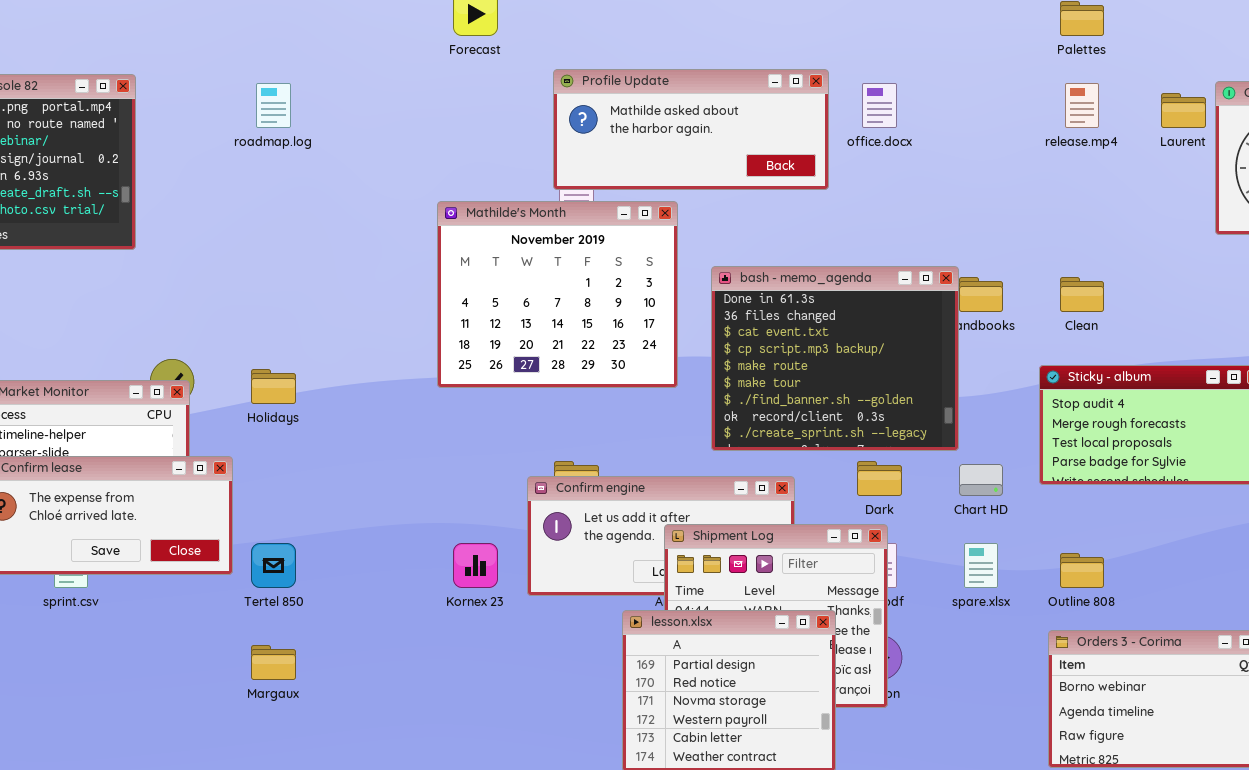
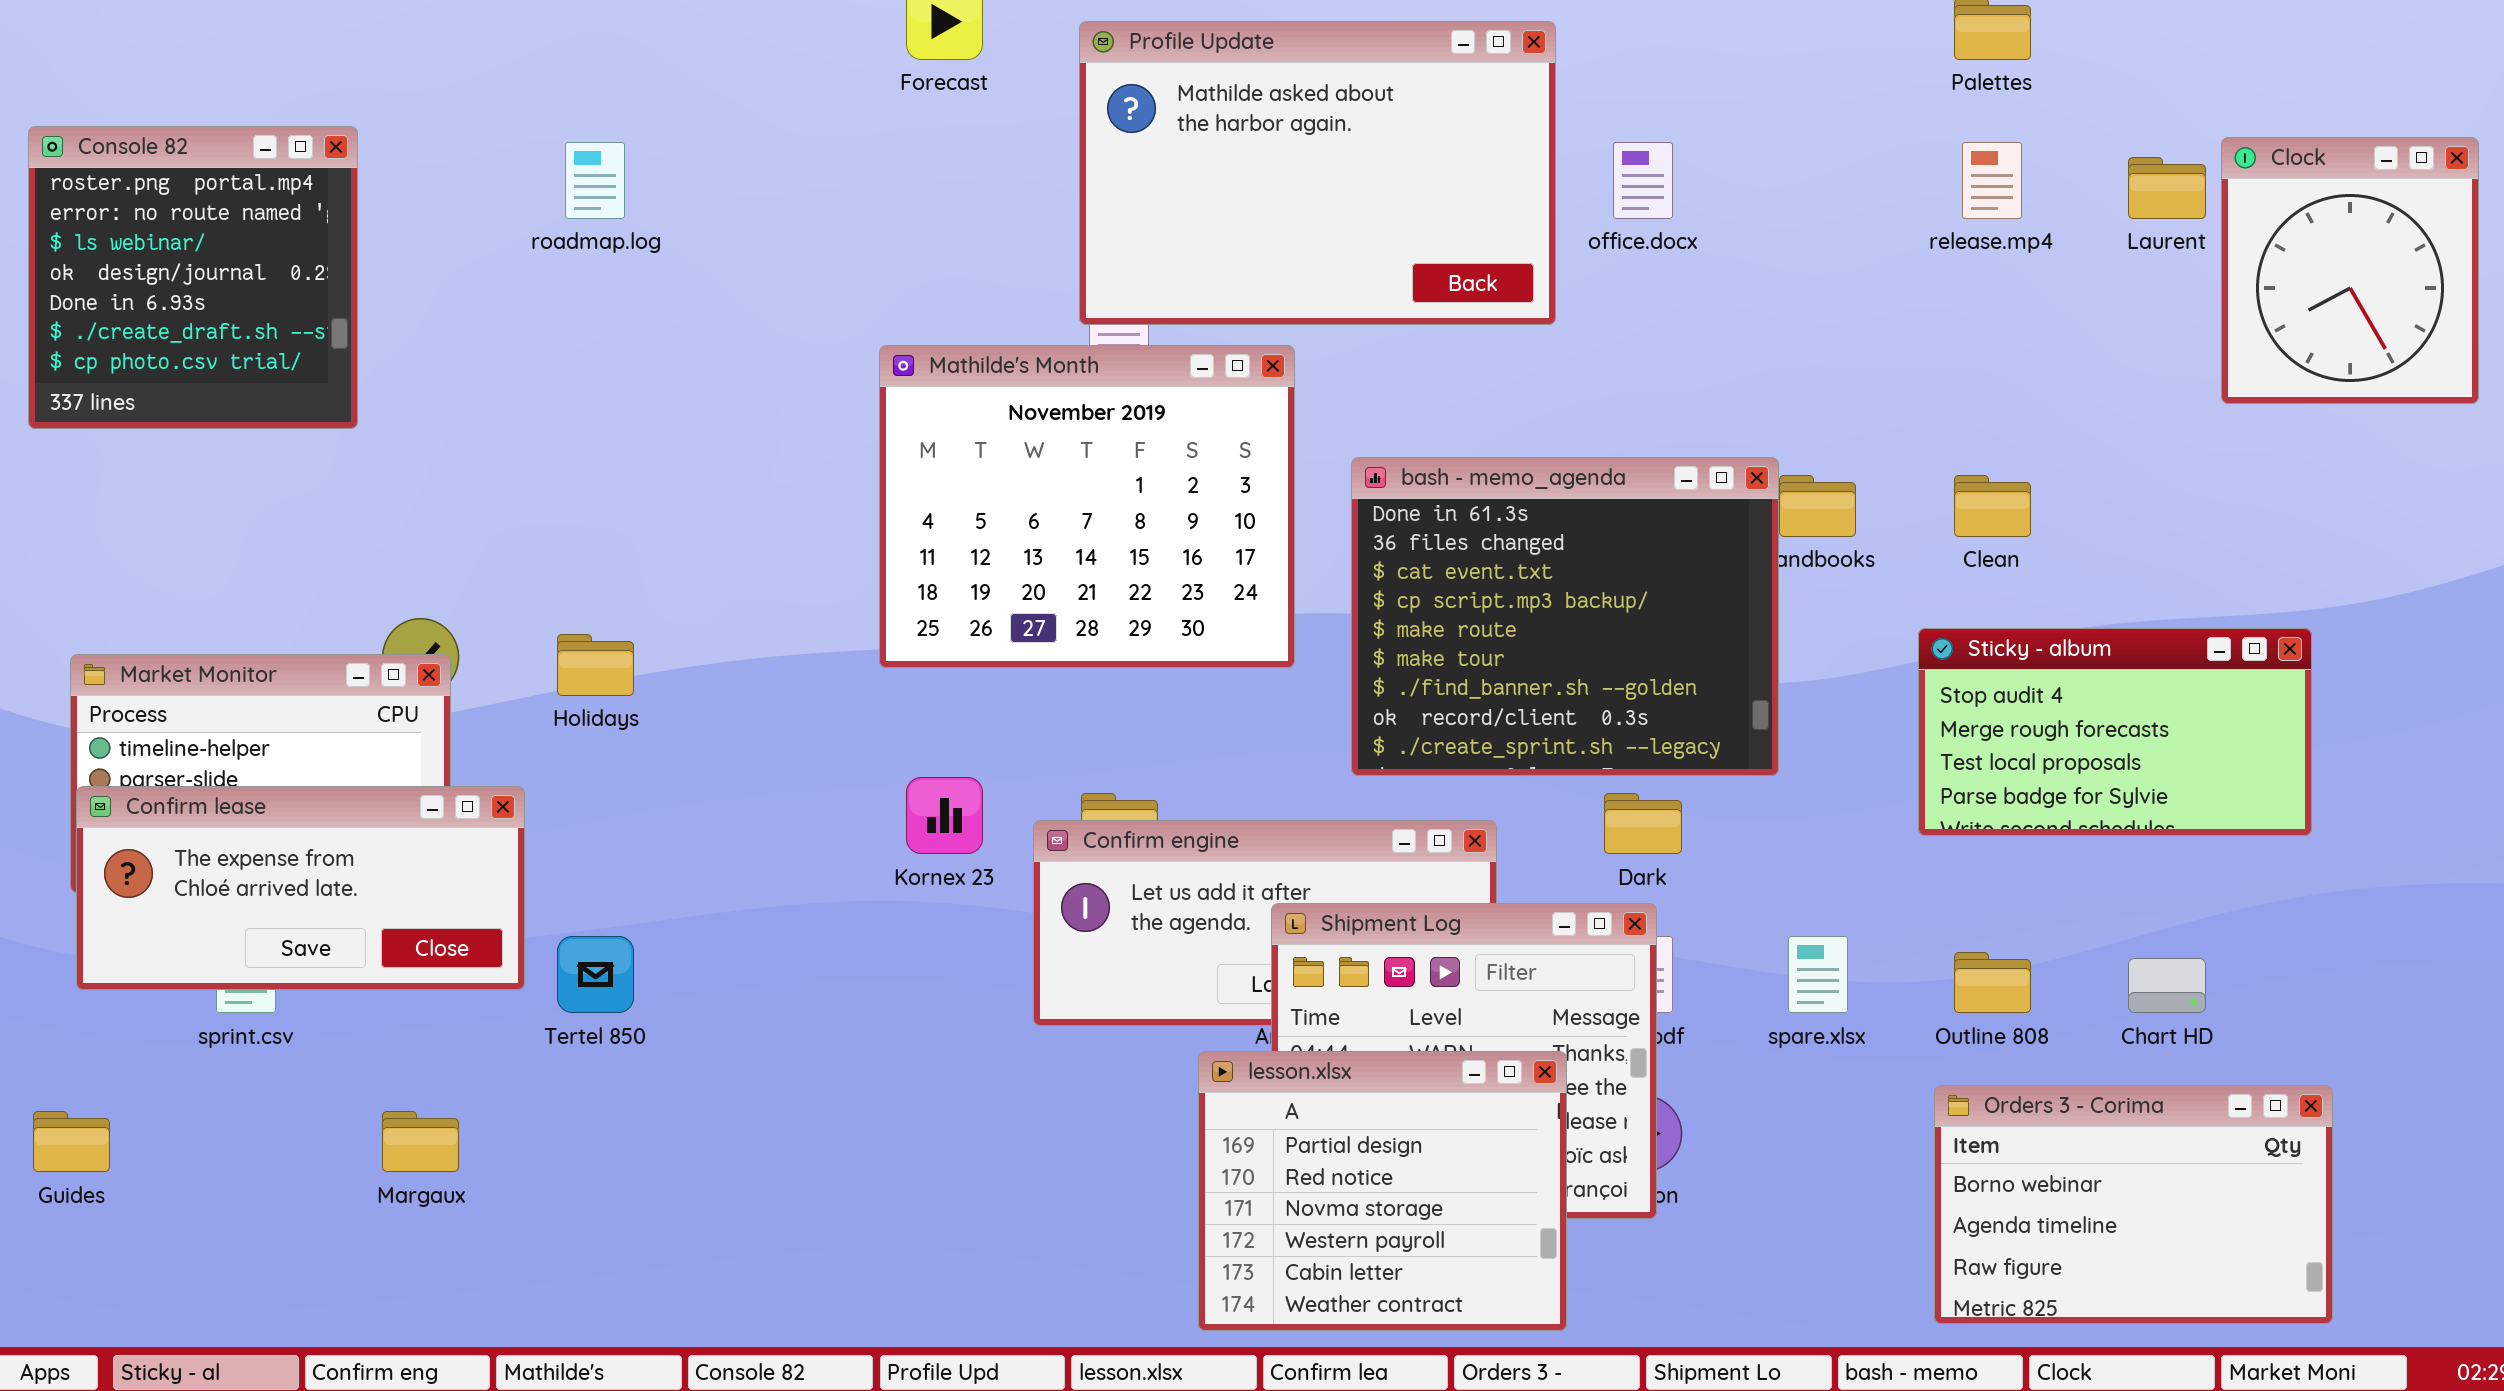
Profile Update: [553,69,829,190] -> [1079,21,1556,325], resized
Chart HD: [959,464,1003,496] -> [2128,958,2206,1013], moved
Kornex 23: [453,543,498,588] -> [906,777,983,854], moved
Margaux: [251,645,296,680] -> [382,1111,459,1172], moved

